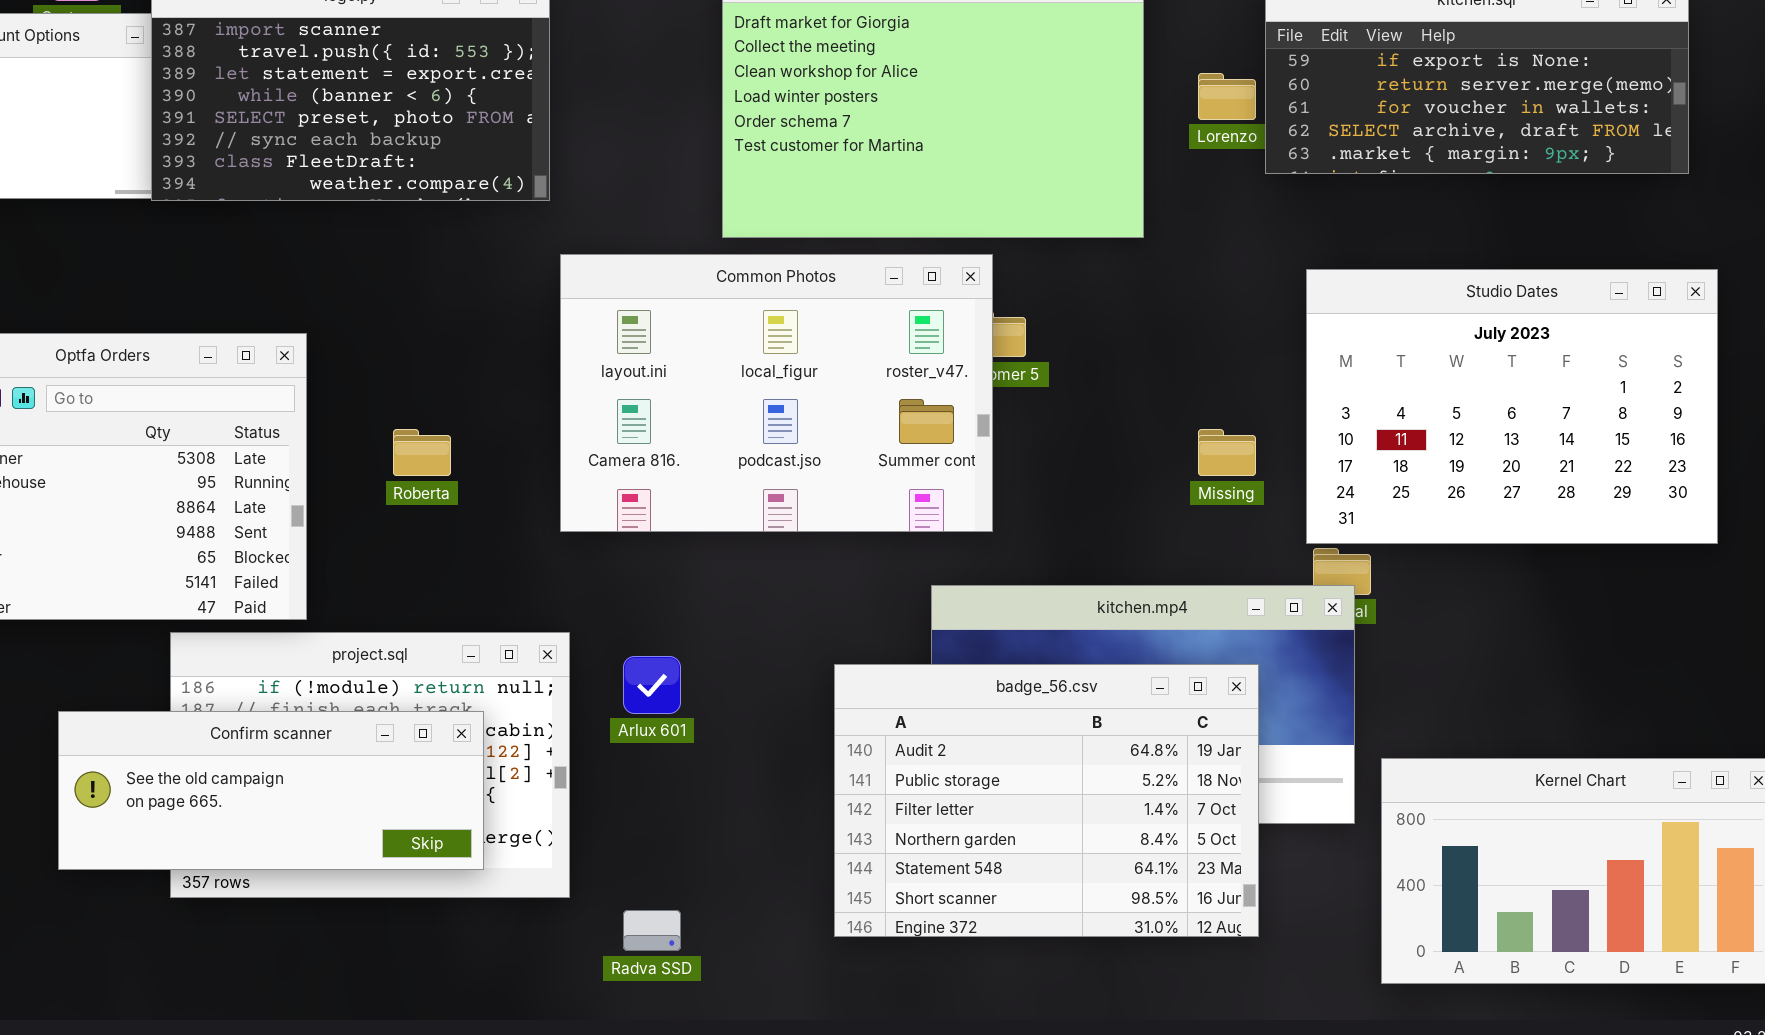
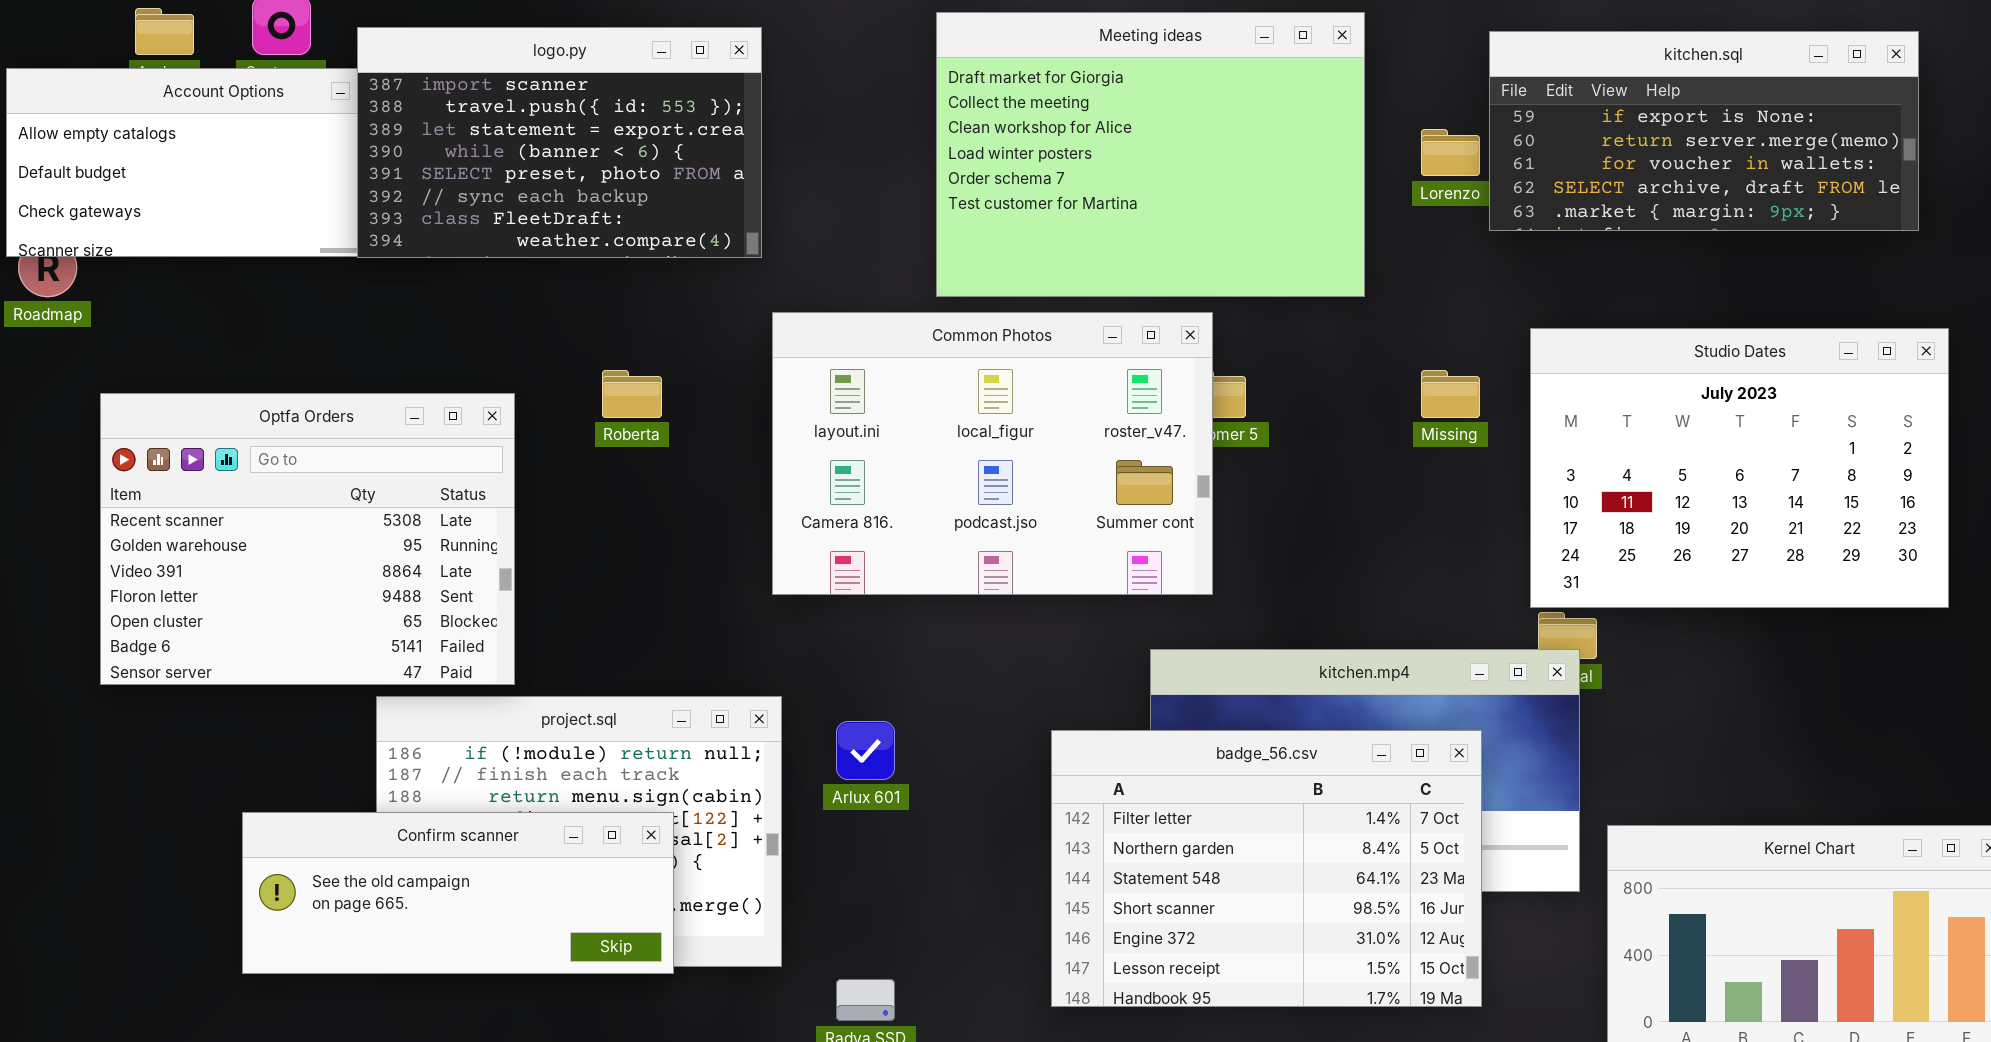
Roberta: [393,429,451,476] -> [602,370,662,418], moved
Missing: [1198,429,1256,476] -> [1421,370,1480,418], moved
badge_56.csv: [834,664,1259,937] -> [1051,730,1482,1007], scrolled down 2 rows
Confirm scanner: [58,711,484,870] -> [242,812,674,974], moved

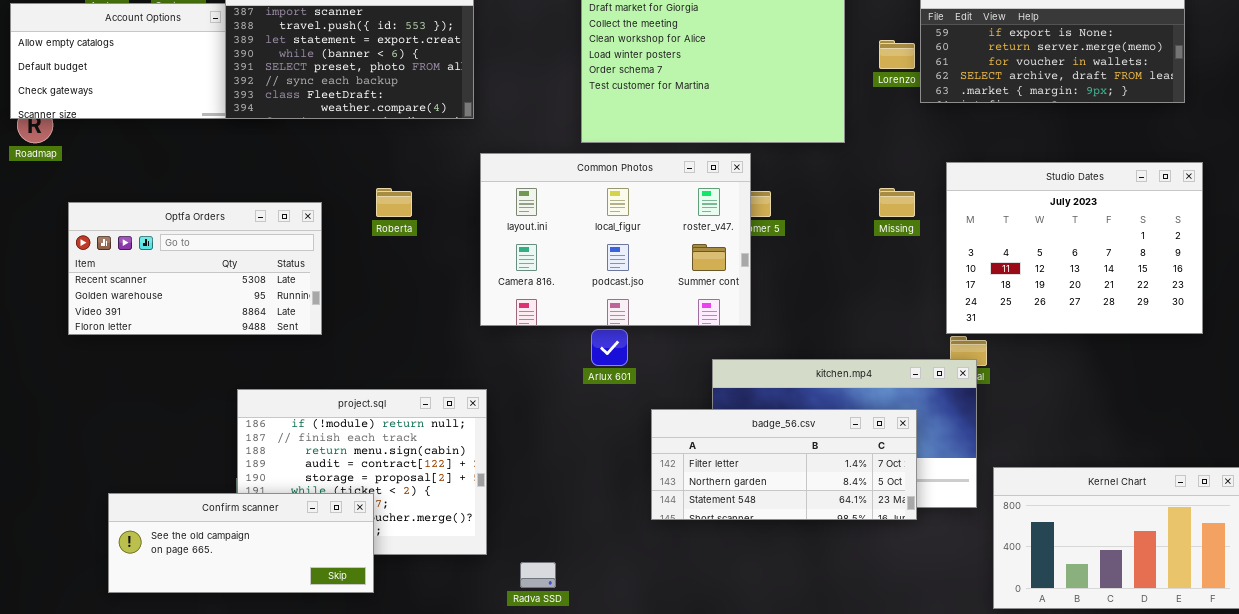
Optfa Orders: [100,393,515,685] -> [68,202,322,335], resized
Arlux 601: [836,721,895,780] -> [591,329,628,366], moved
badge_56.csv: [1051,730,1482,1007] -> [651,409,917,520], resized
Confirm scanner: [242,812,674,974] -> [108,493,374,593], moved

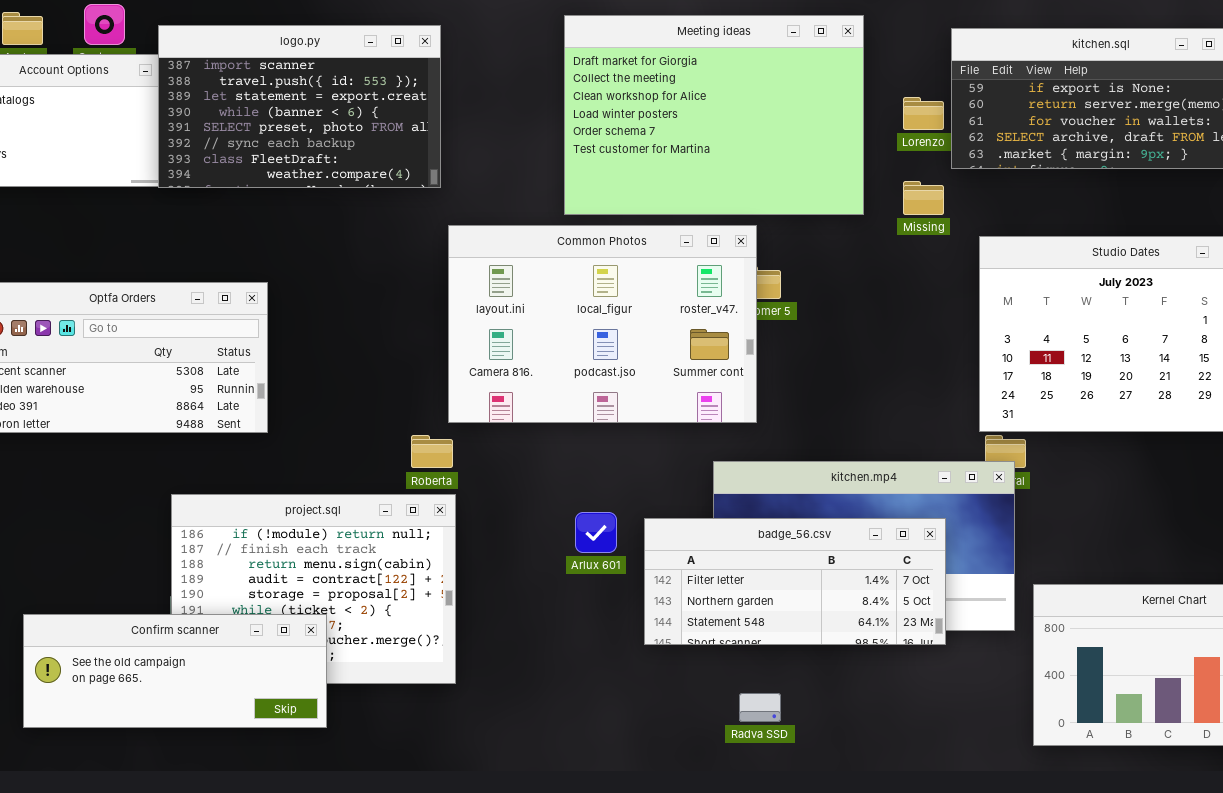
Roberta: [376,188,412,217] -> [411,435,453,468], moved
Missing: [879,188,915,217] -> [903,181,944,215], moved
Arlux 601: [591,329,628,366] -> [575,512,617,553], moved
Radva SSD: [520,562,556,588] -> [739,693,781,722], moved

